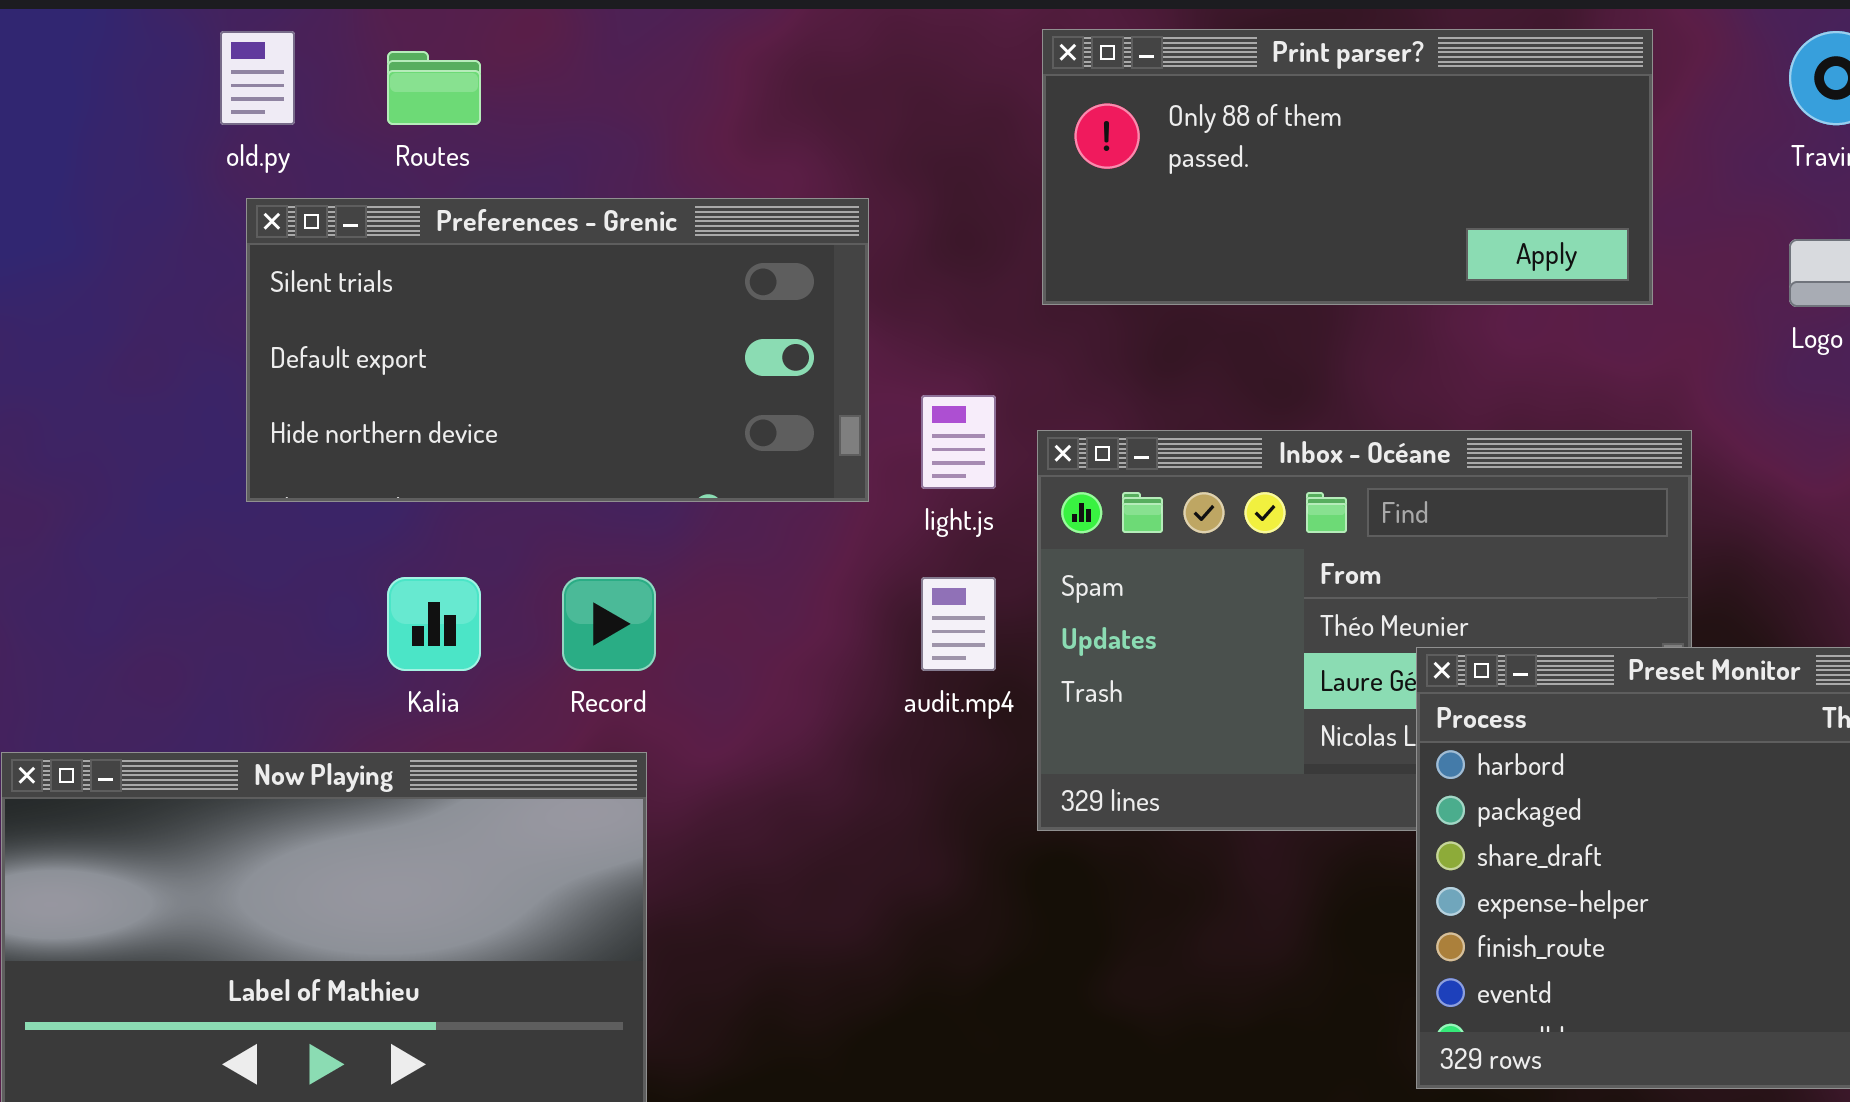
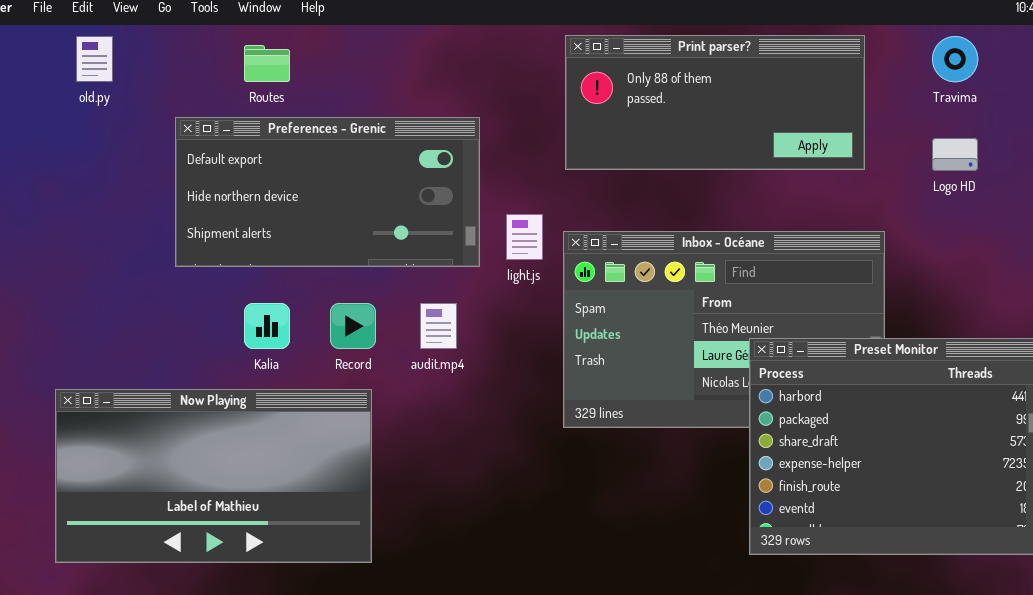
old.py: [220,31,295,125] -> [76,36,113,82], moved
Preferences - Grenic: [246,198,869,502] -> [175,117,480,267], scrolled down 1 row
audit.mp4: [921,577,996,671] -> [420,303,457,349], moved

